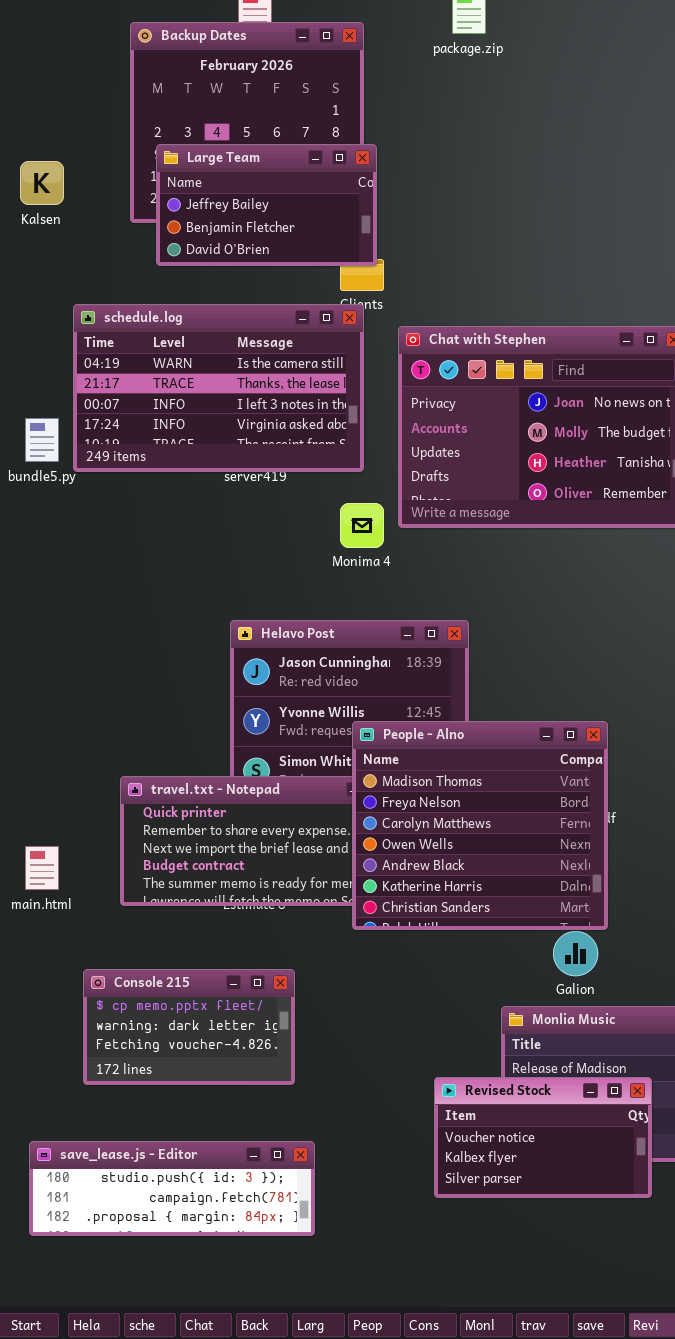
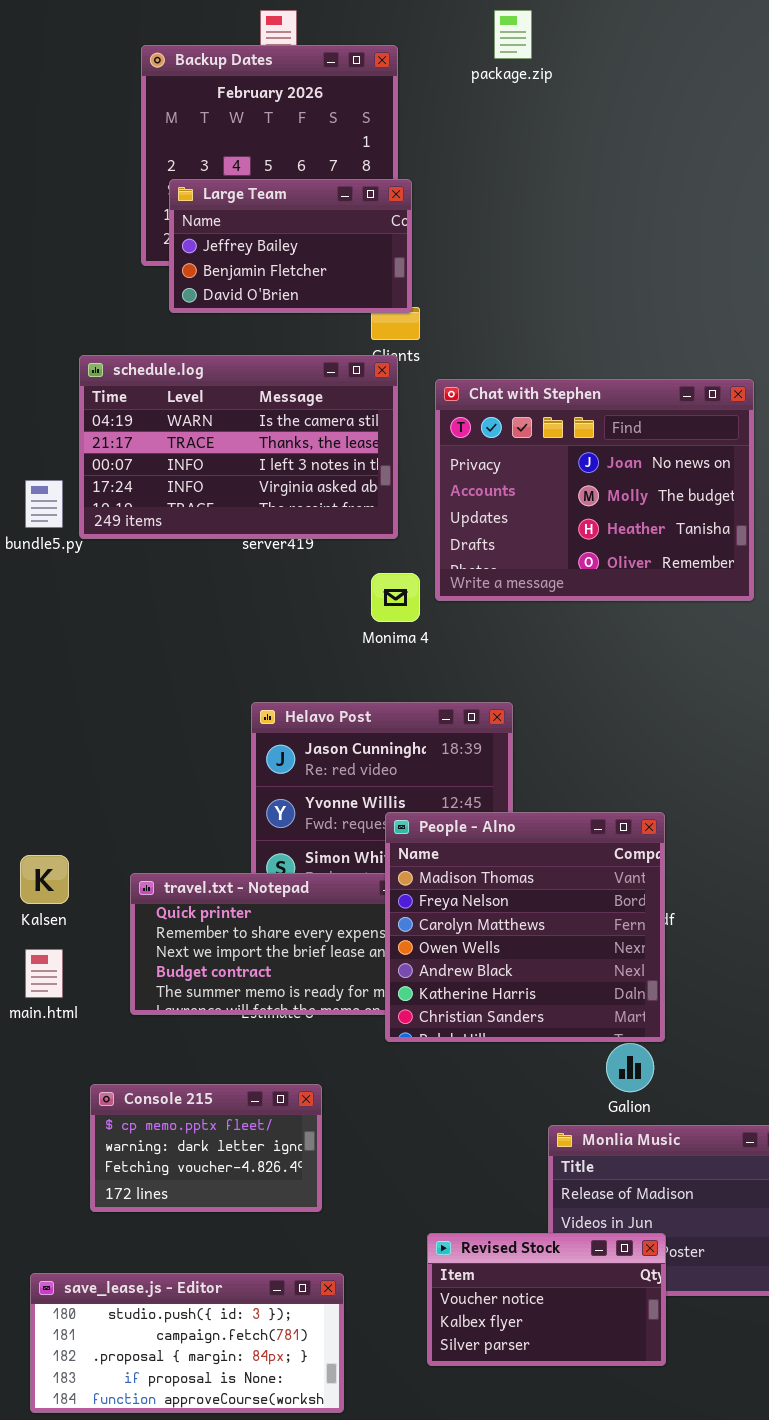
Kalsen: [20,161,64,205] -> [20,855,69,904], moved
Revised Stock: [434,1077,652,1198] -> [427,1233,666,1366], moved
save_lease.js - Editor: [29,1141,315,1236] -> [30,1273,344,1413], resized

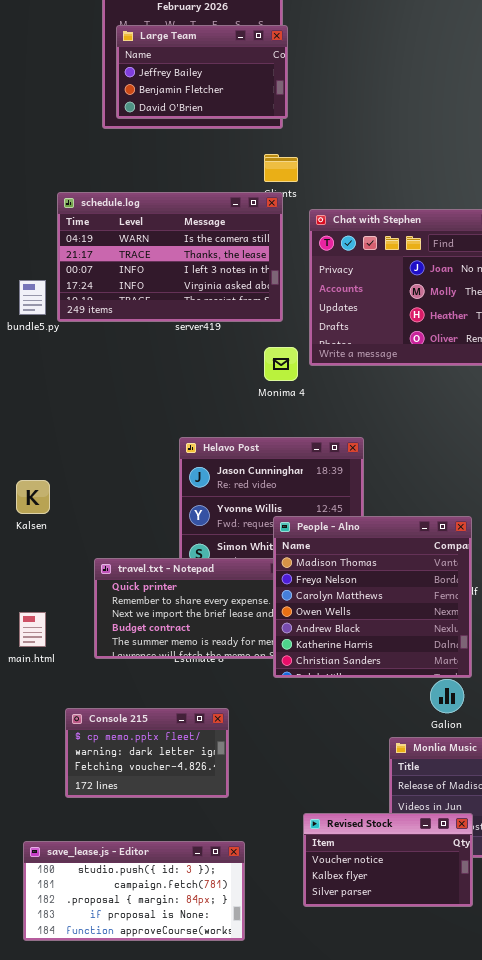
Large Team: [169,179,412,313] -> [116,25,288,119], moved
Kalsen: [20,855,69,904] -> [16,480,50,514], moved

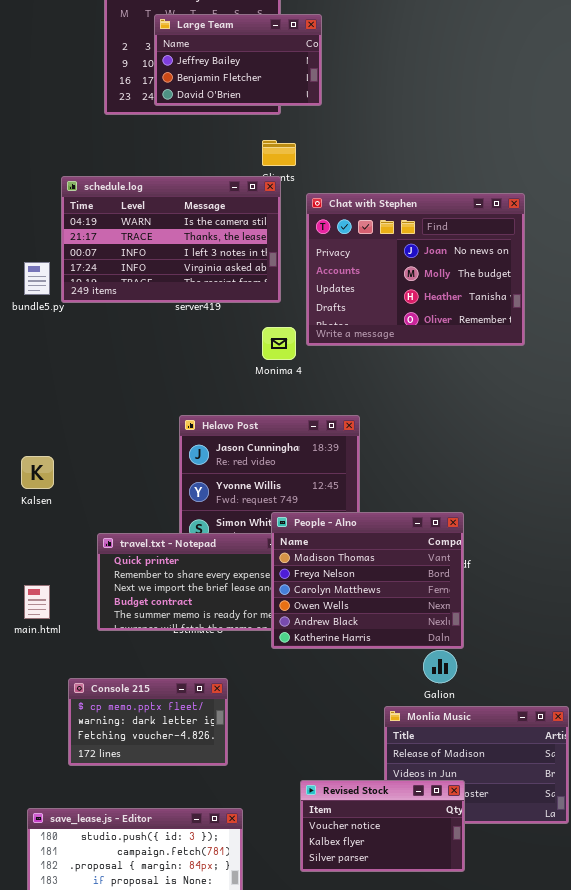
Large Team: [116,25,288,119] -> [154,14,322,106], moved
People - Alno: [273,516,472,678] -> [271,512,464,649], resized

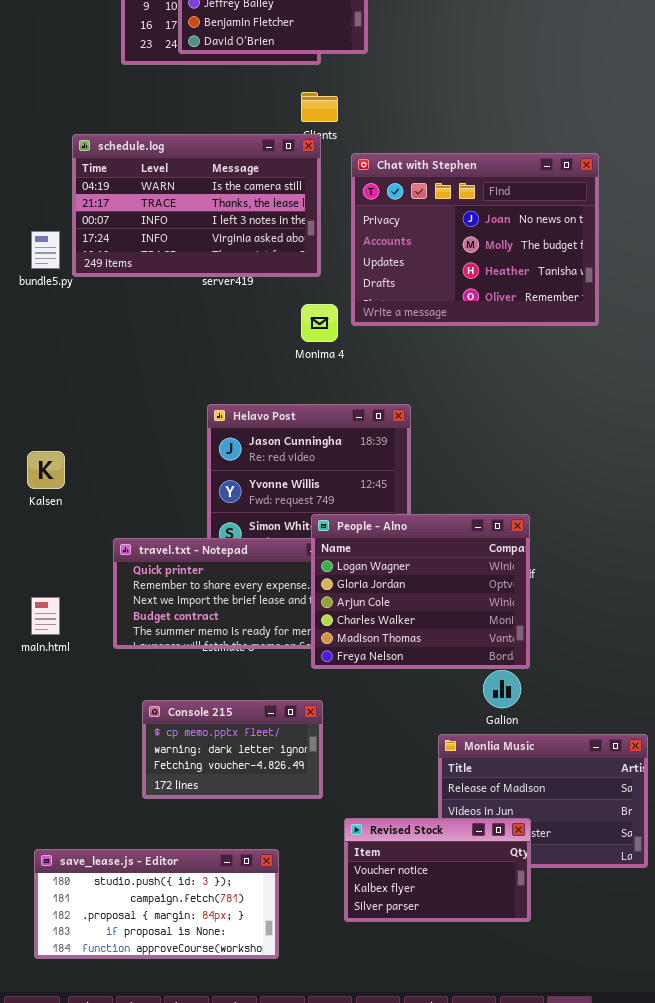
People - Alno: [271,512,464,649] -> [311,514,530,669], scrolled up 4 rows
Console 215: [68,678,228,766] -> [142,700,323,799], moved

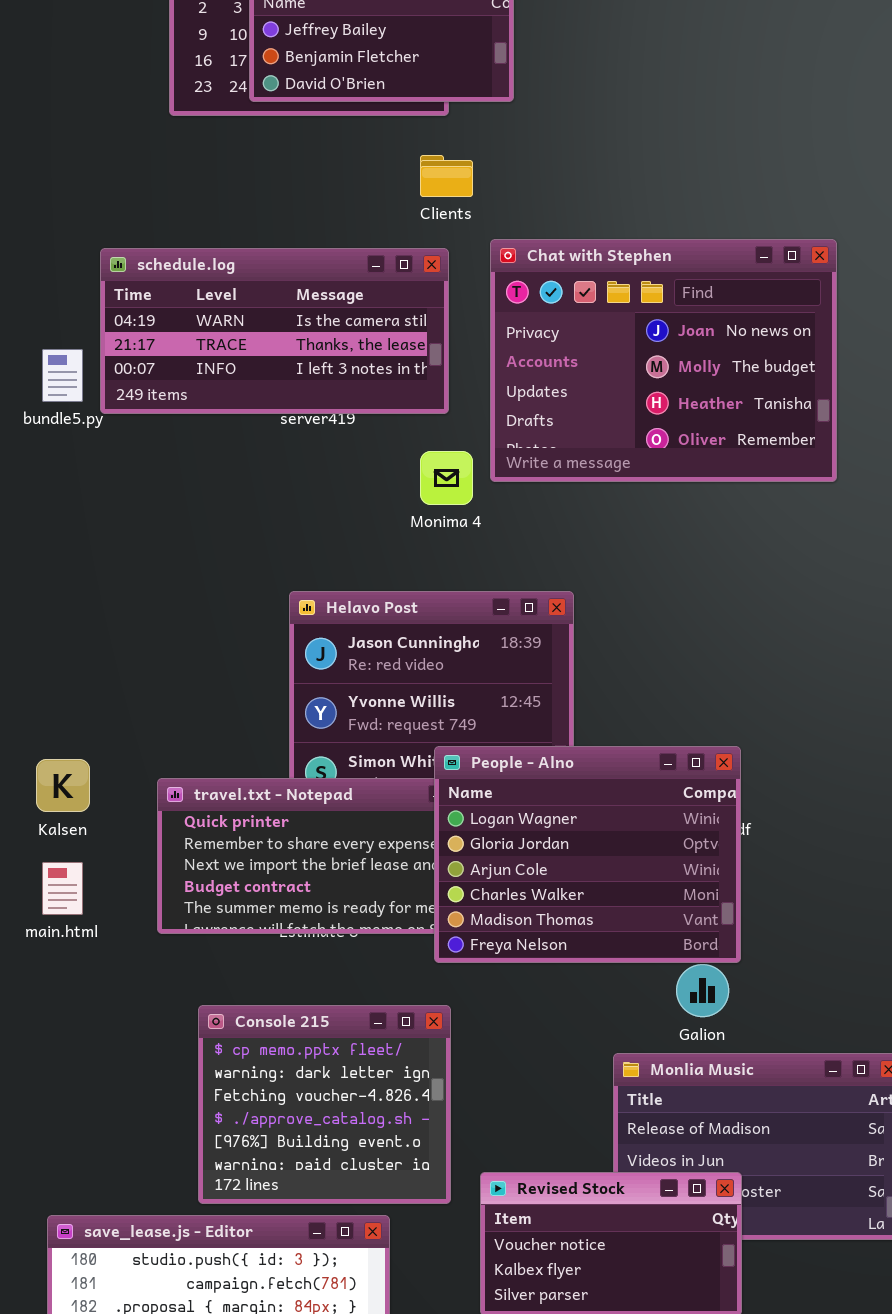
schedule.log: [72,134,321,277] -> [100,248,449,414], resized
Kalsen: [27,451,65,489] -> [36,759,90,812], moved
Console 215: [142,700,323,799] -> [198,1005,451,1204], resized

